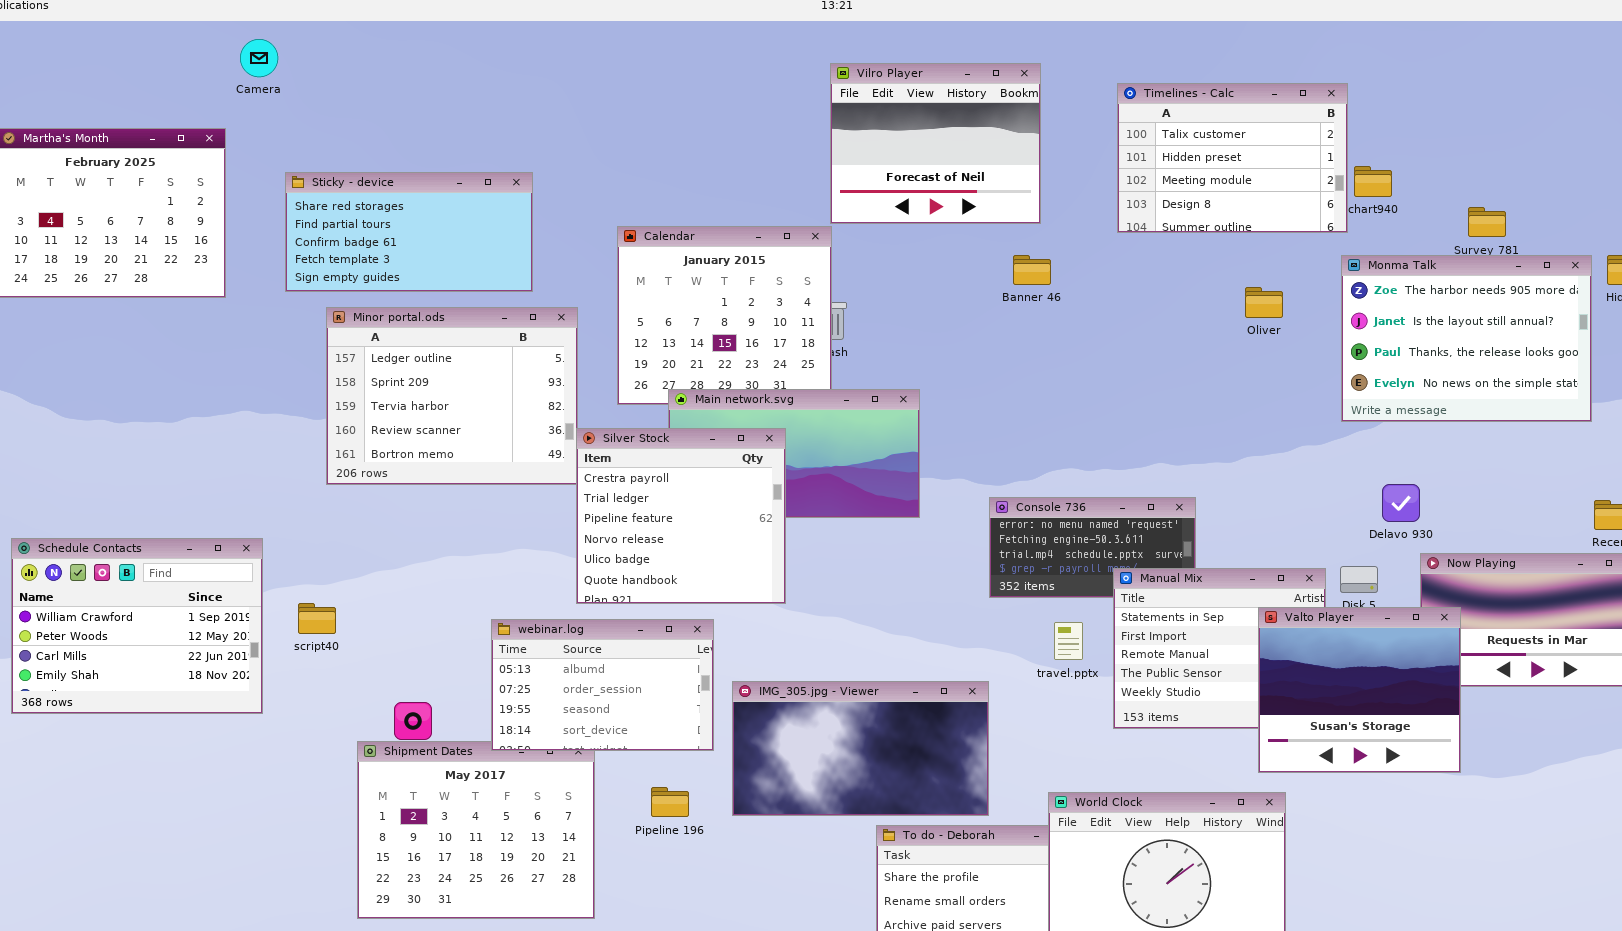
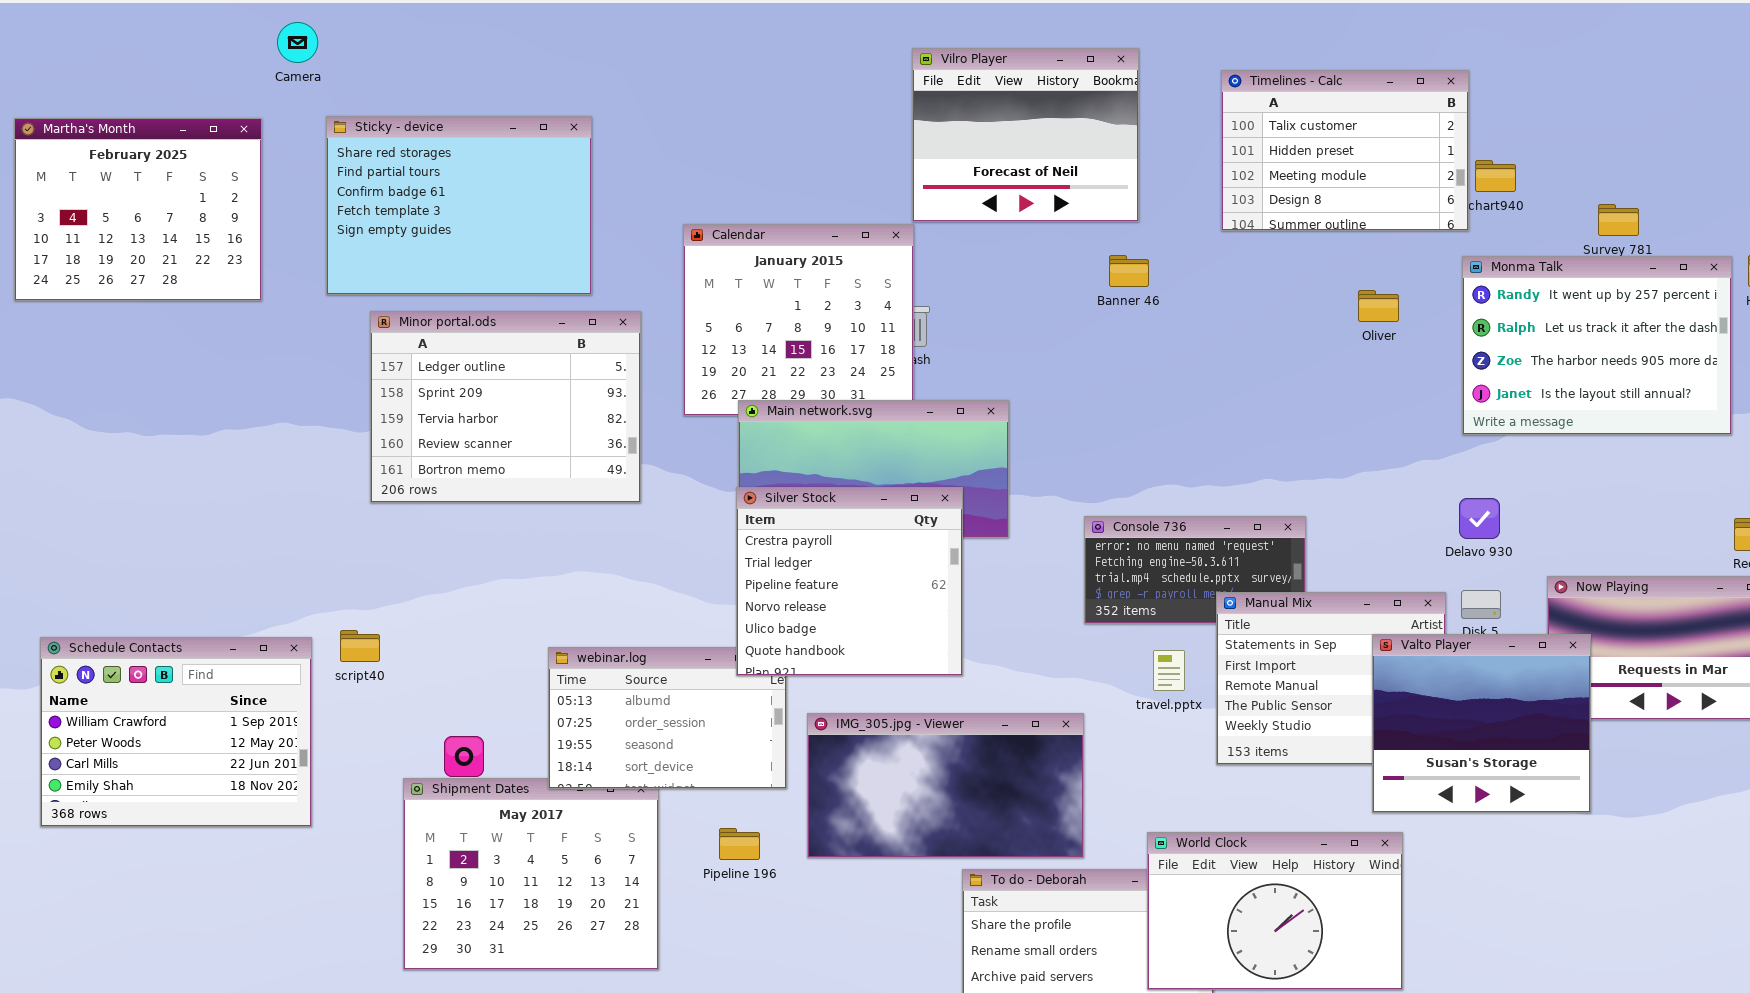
Sticky - device: [285,172,533,292] -> [326,116,592,295], resized
Monma Talk: [1341,255,1592,422] -> [1462,256,1732,435], scrolled up 2 rows
Silver Stock: [576,428,786,604] -> [736,487,963,676], moved
Delavo 930: [1382,484,1420,522] -> [1459,498,1500,539], moved
Schedule Contacts: [11,538,263,714] -> [40,637,312,827], moved

